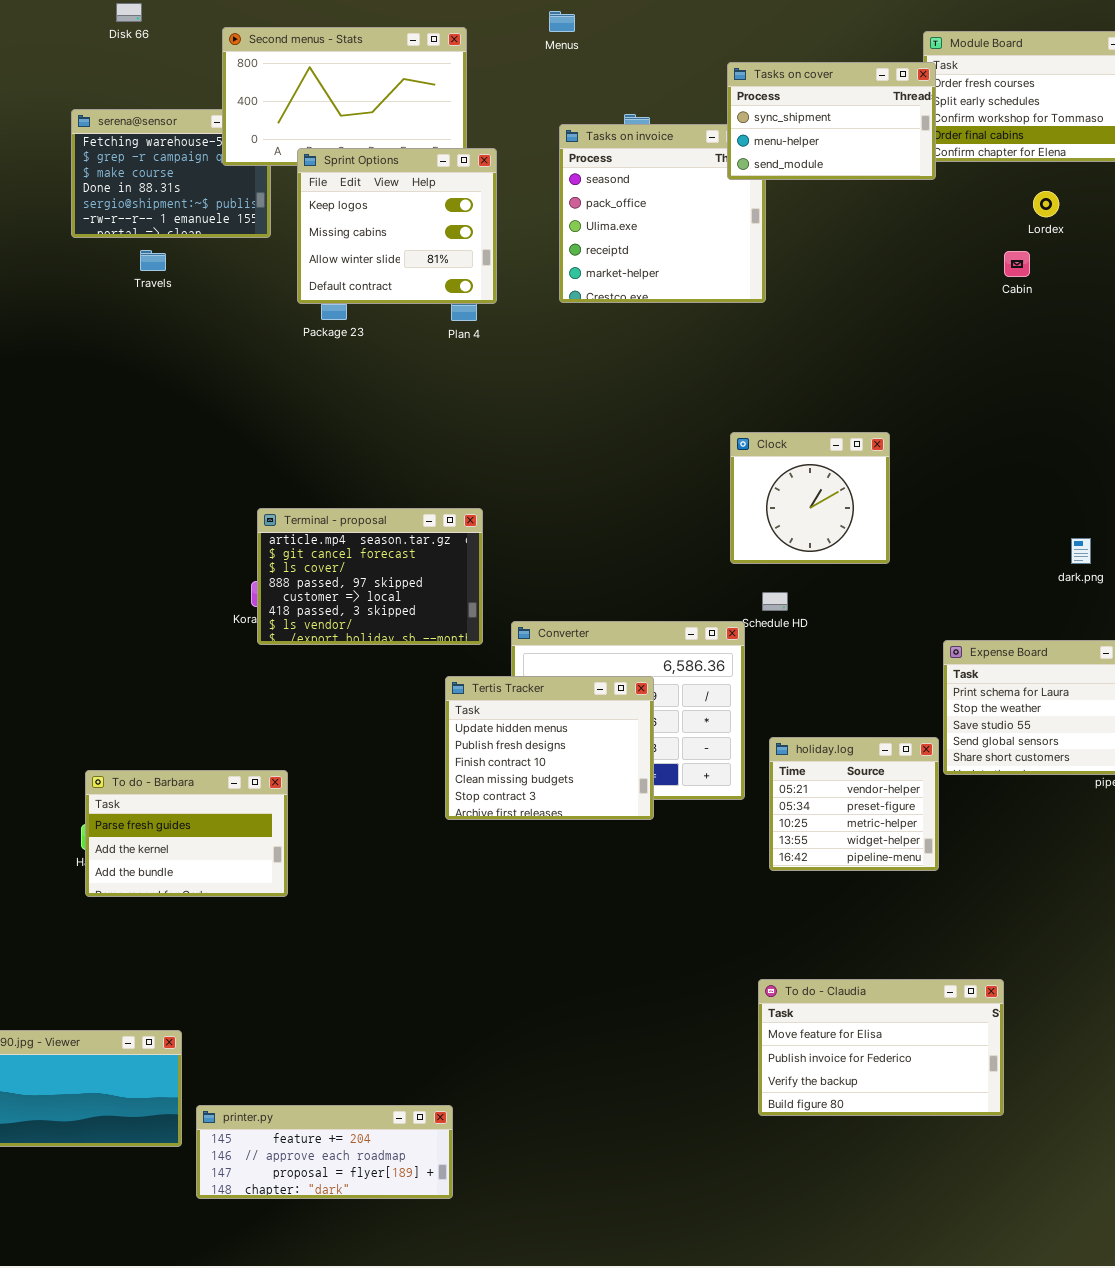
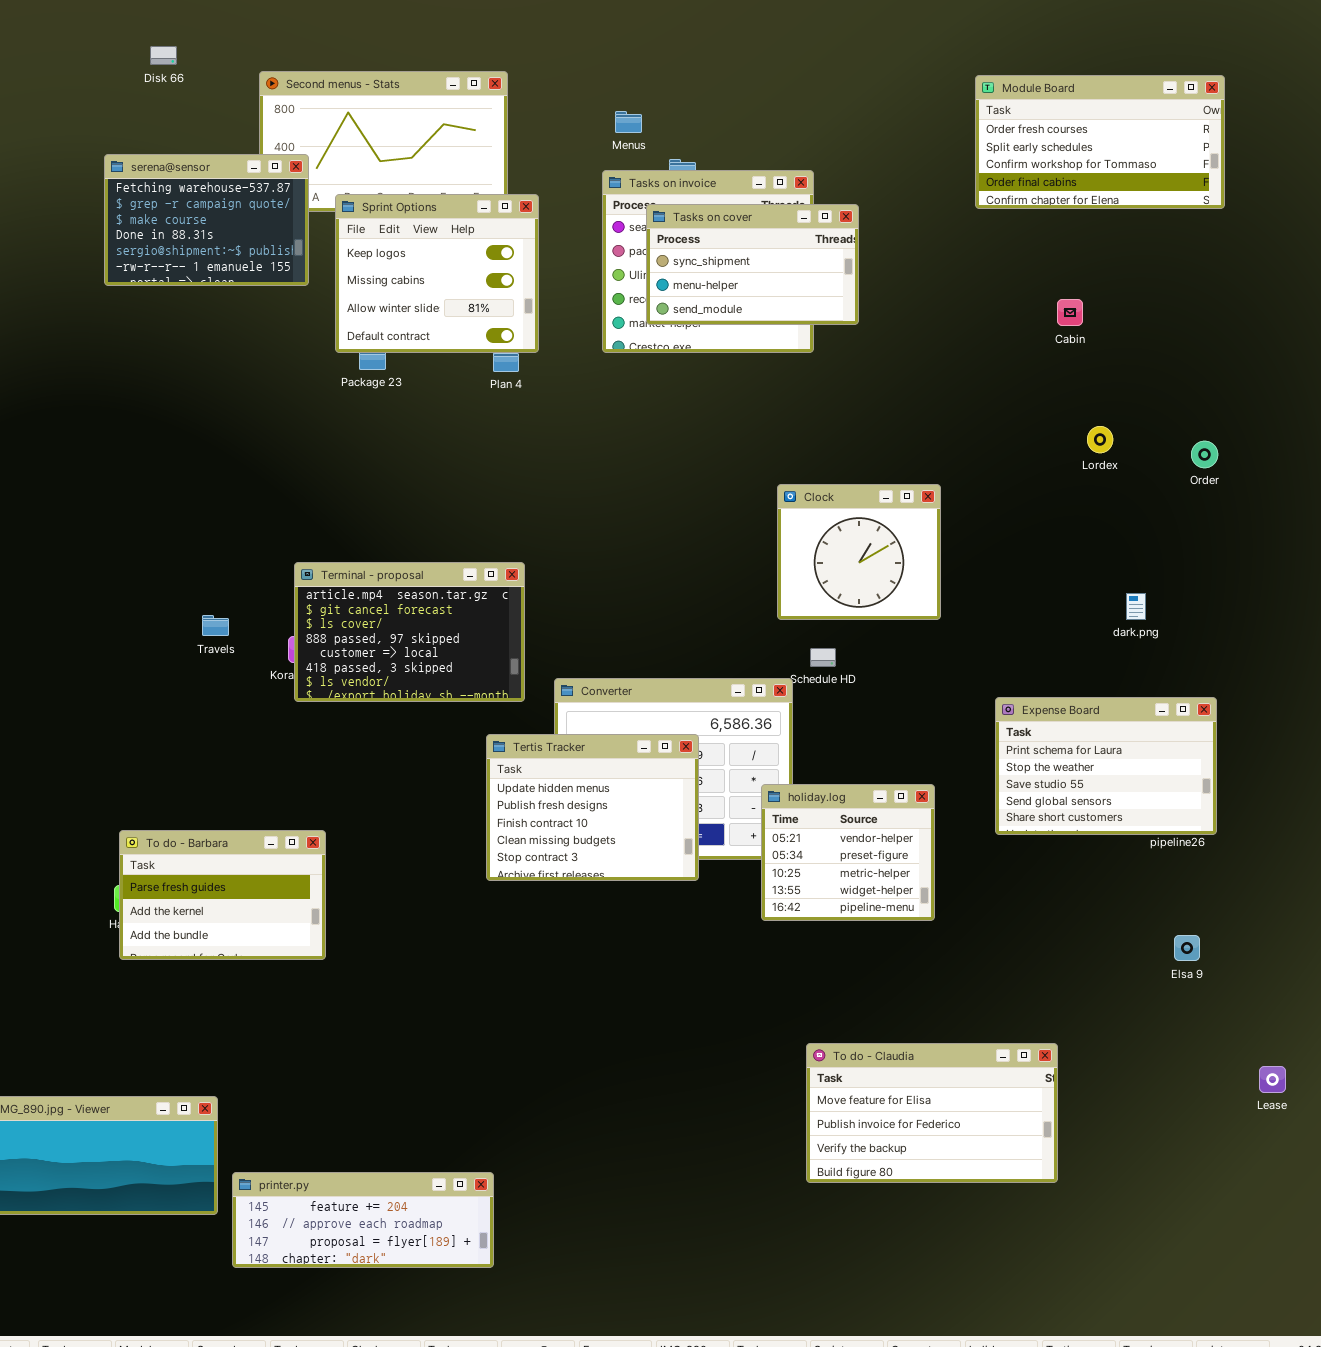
Menus: [549,11,575,32] -> [615,111,642,133], moved
Tasks on cover: [727,62,936,180] -> [646,204,859,325], moved
serena@sensor: [71,109,271,238] -> [104,154,309,286], raised
Lordex: [1033,191,1059,217] -> [1087,426,1113,453], moved
Travels: [140,250,166,271] -> [202,615,229,636], moved
holiday.log: [769,737,939,871] -> [761,784,935,921], moved

